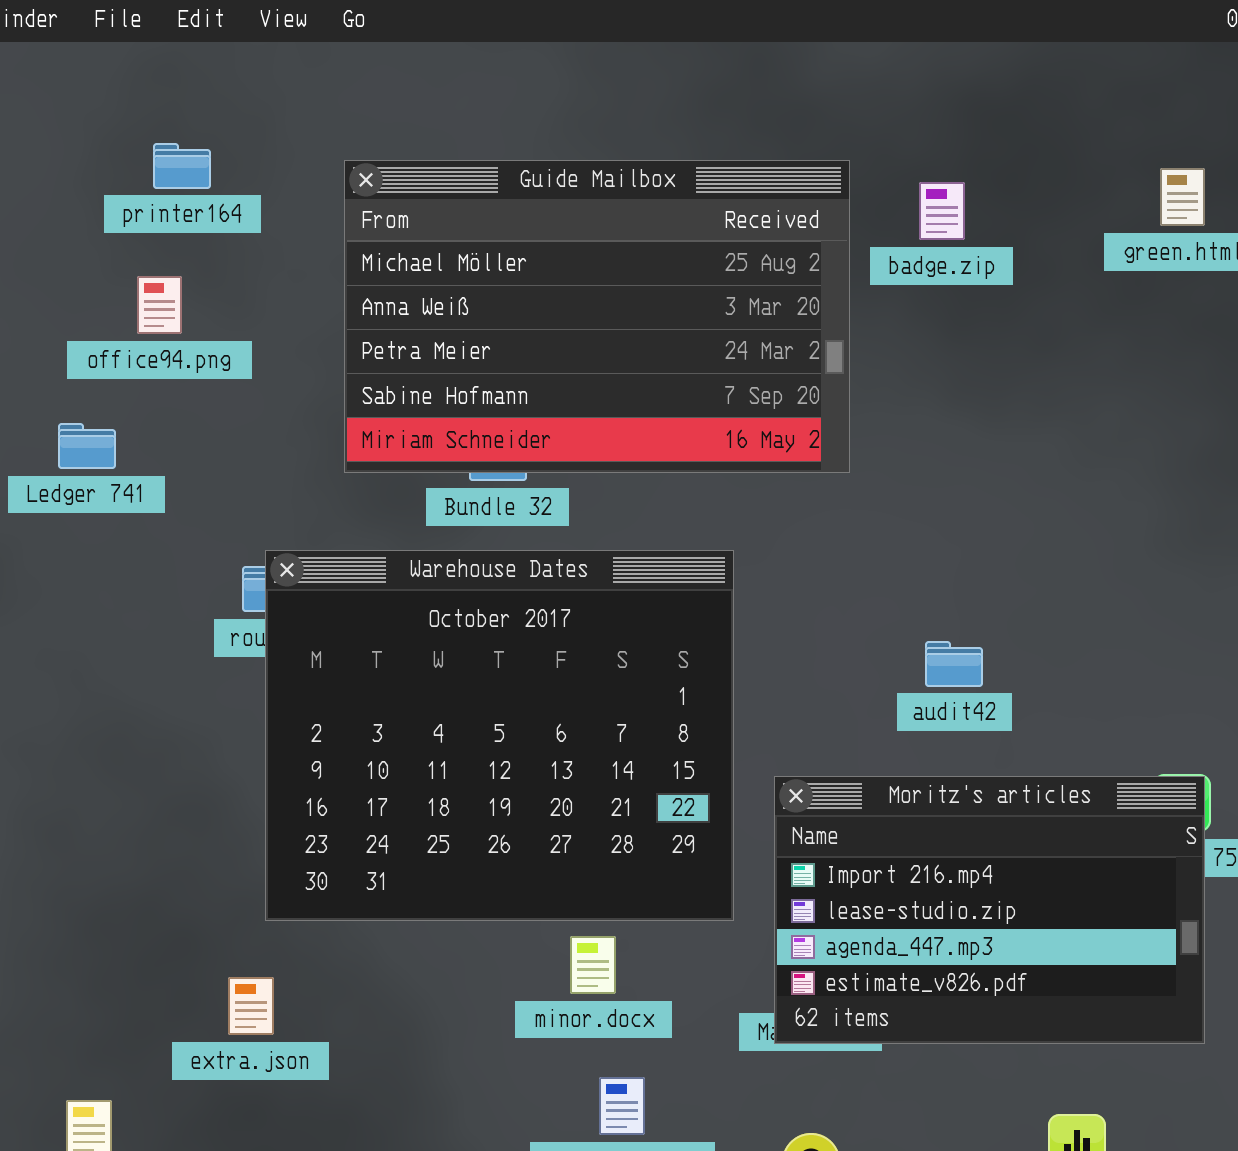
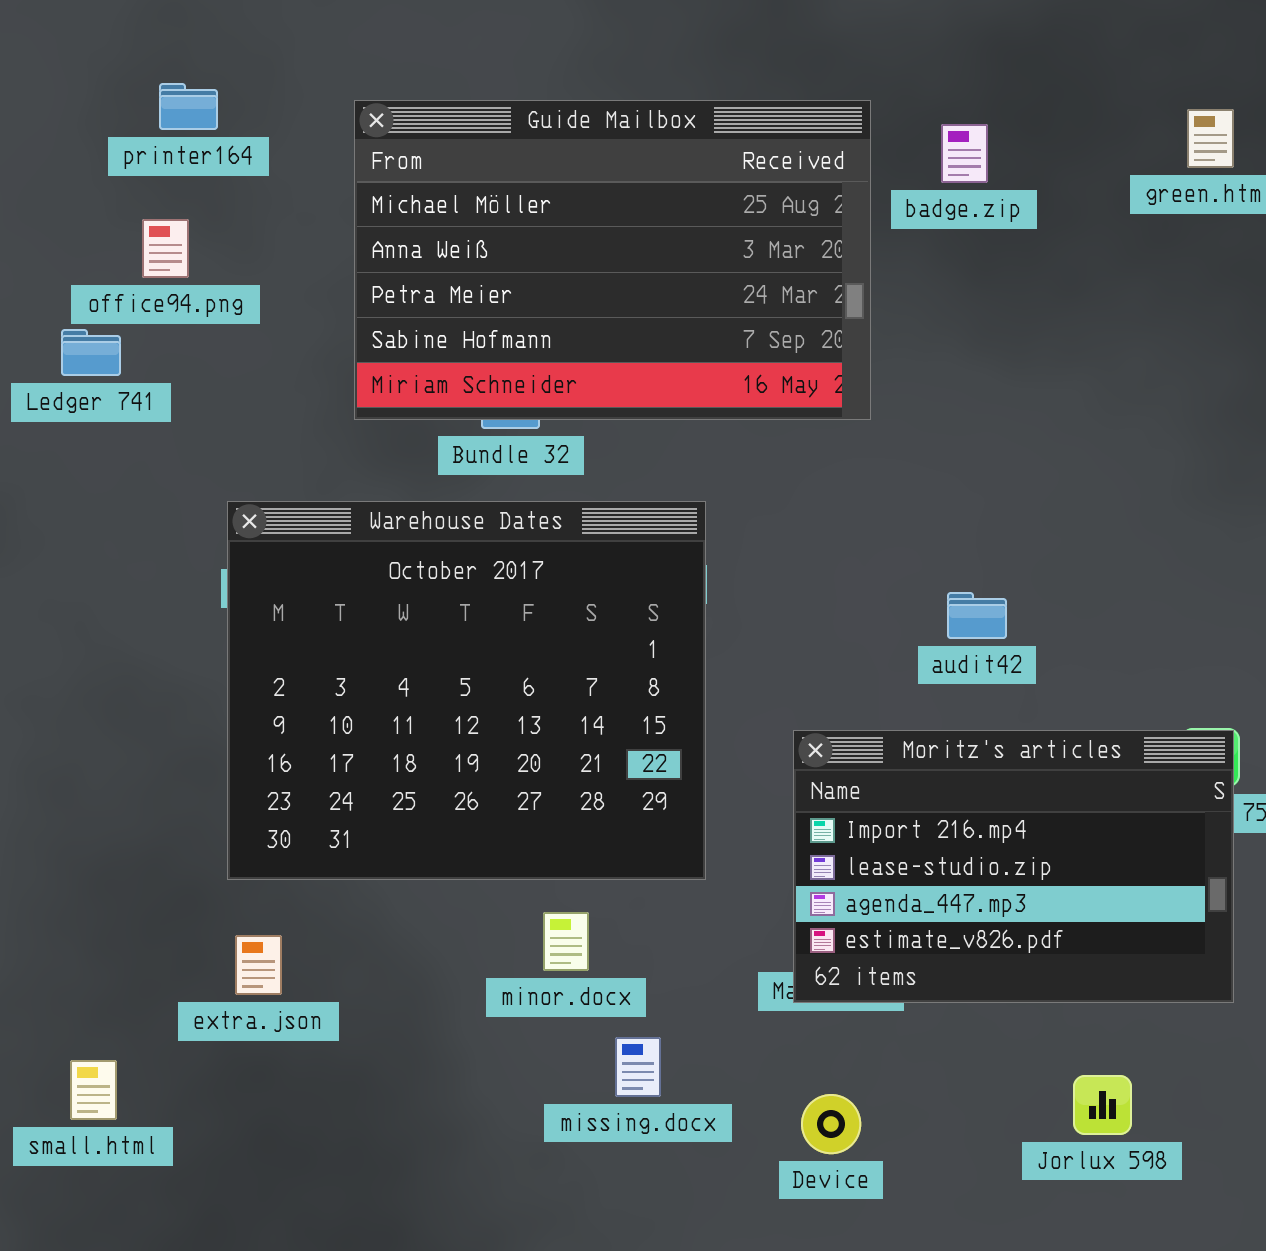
Ledger 741: [58,423,116,469] -> [61,329,121,376], moved
Warehouse Dates: [265,550,734,921] -> [227,501,706,880], moved
minor.docx: [570,936,616,994] -> [543,912,589,971], moved

